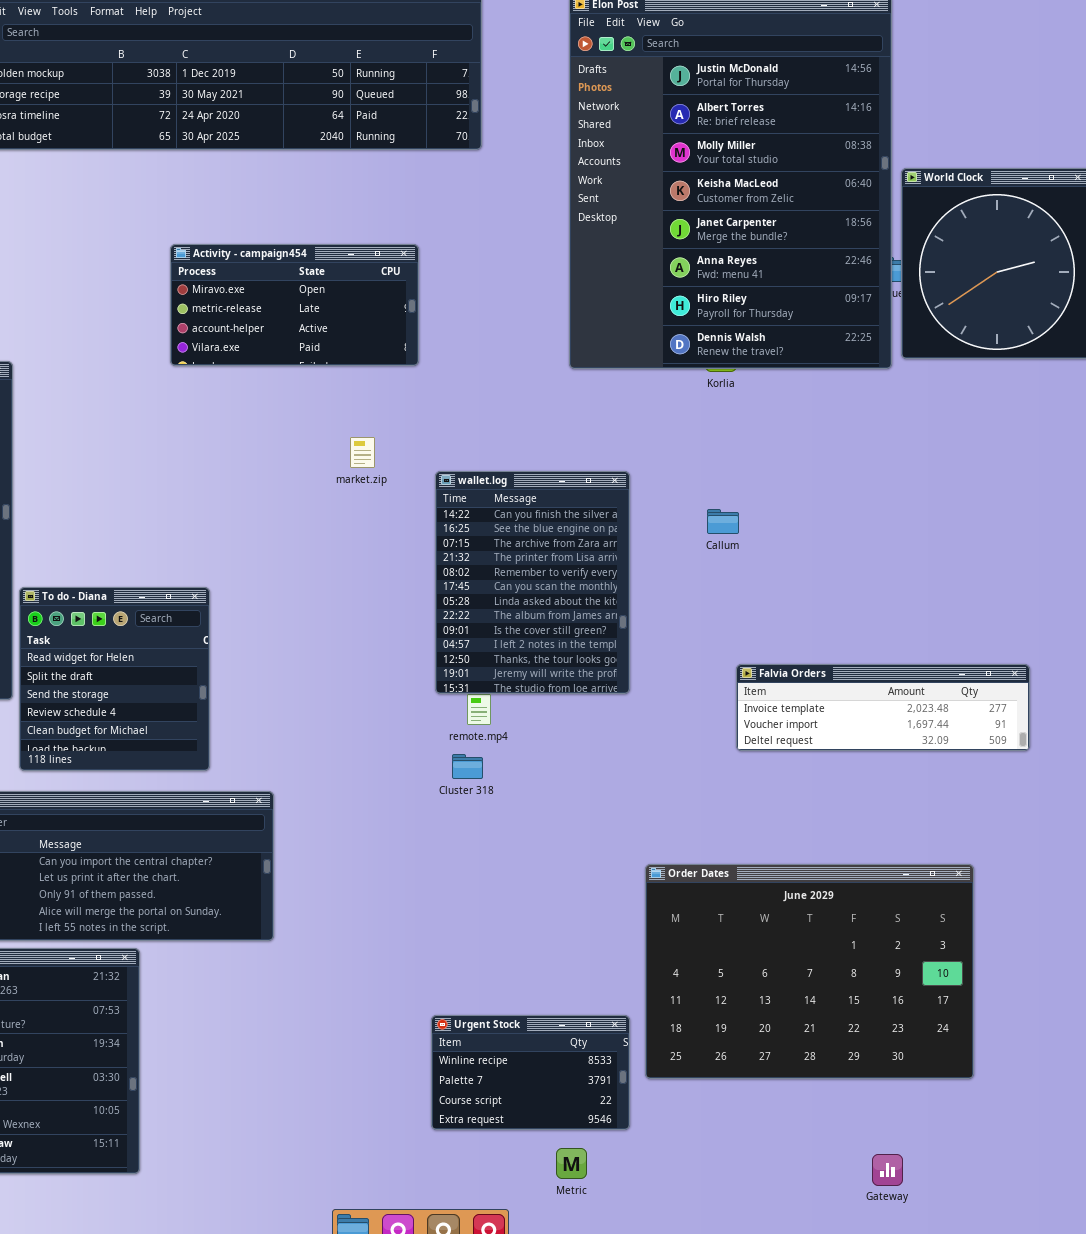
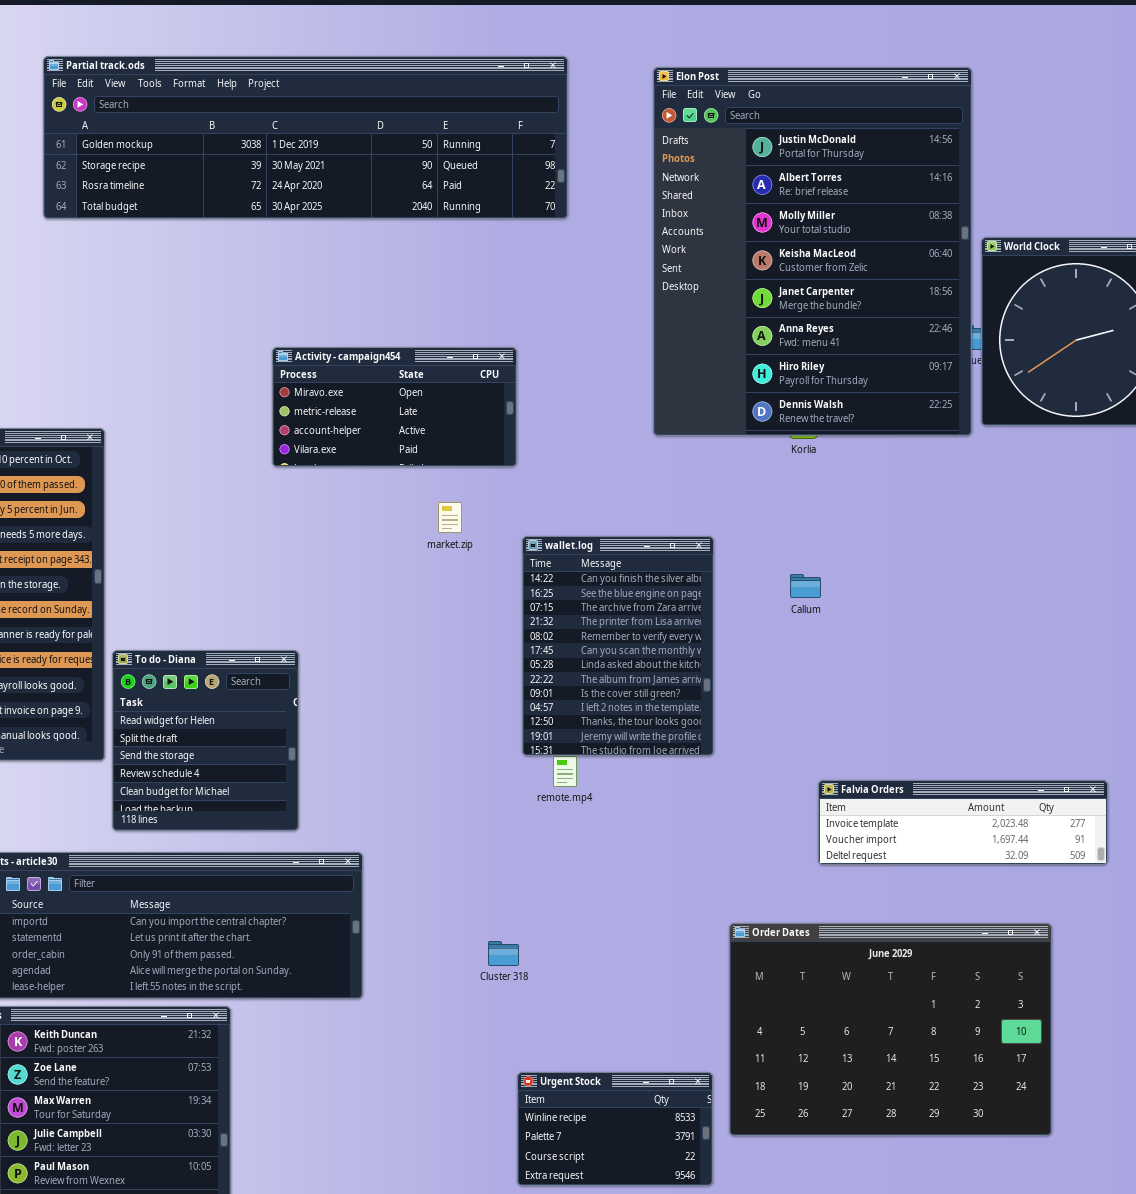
Activity - campaign454: [170,244,419,366] -> [272,347,517,467], moved
Falvia Orders: [736,664,1030,751] -> [818,780,1108,865], moved
Cluster 318: [452,754,483,779] -> [488,941,519,966], moved

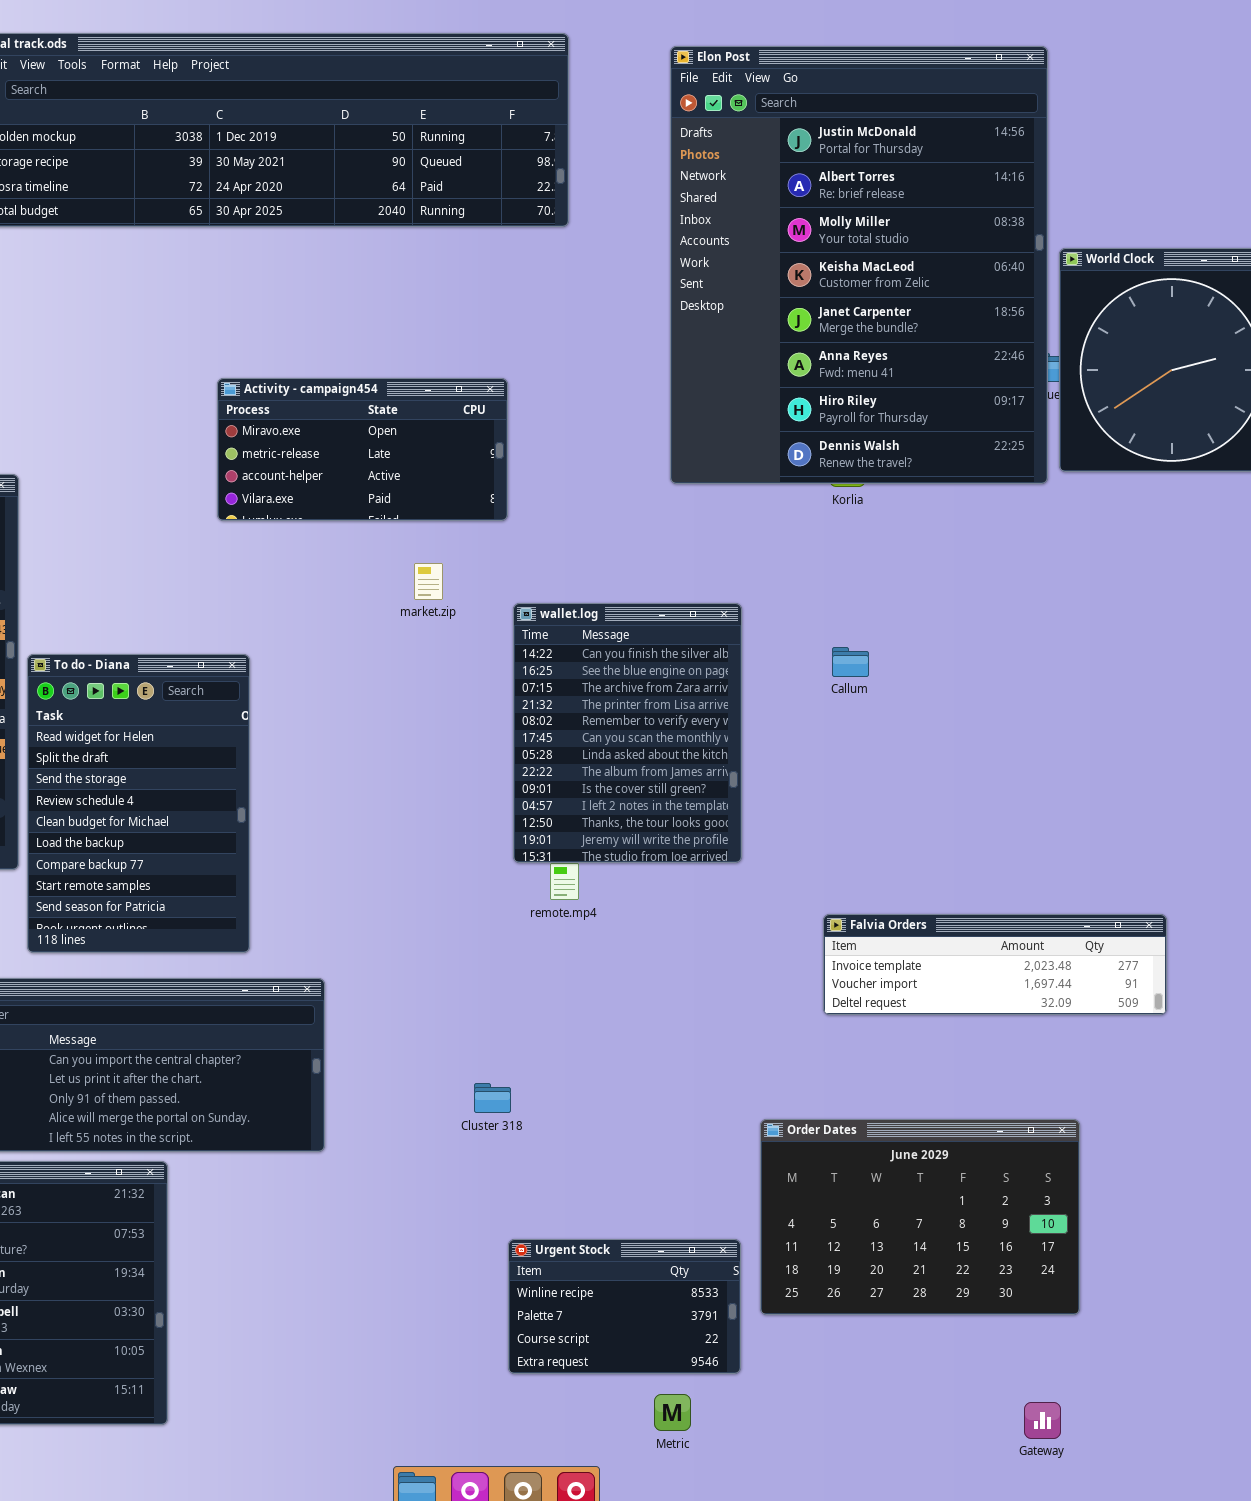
To do - Diana: [112,650,299,831] -> [27,654,250,953], resized
Falvia Orders: [818,780,1108,865] -> [823,914,1167,1015], moved
Order Dates: [729,923,1052,1136] -> [760,1119,1080,1315], resized

